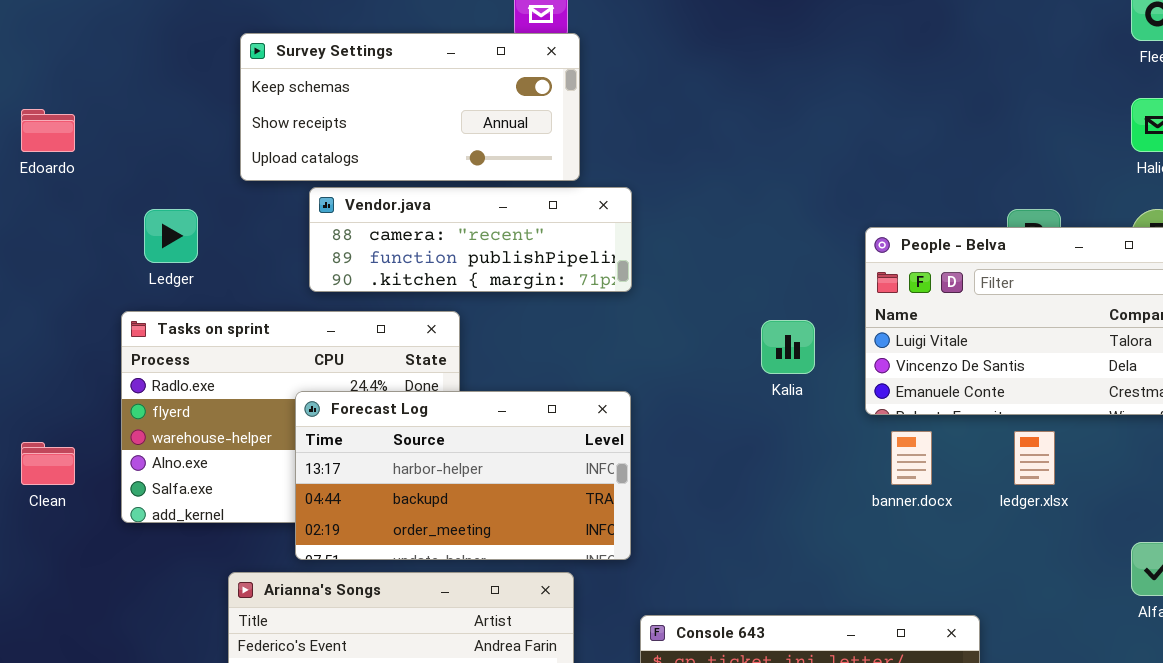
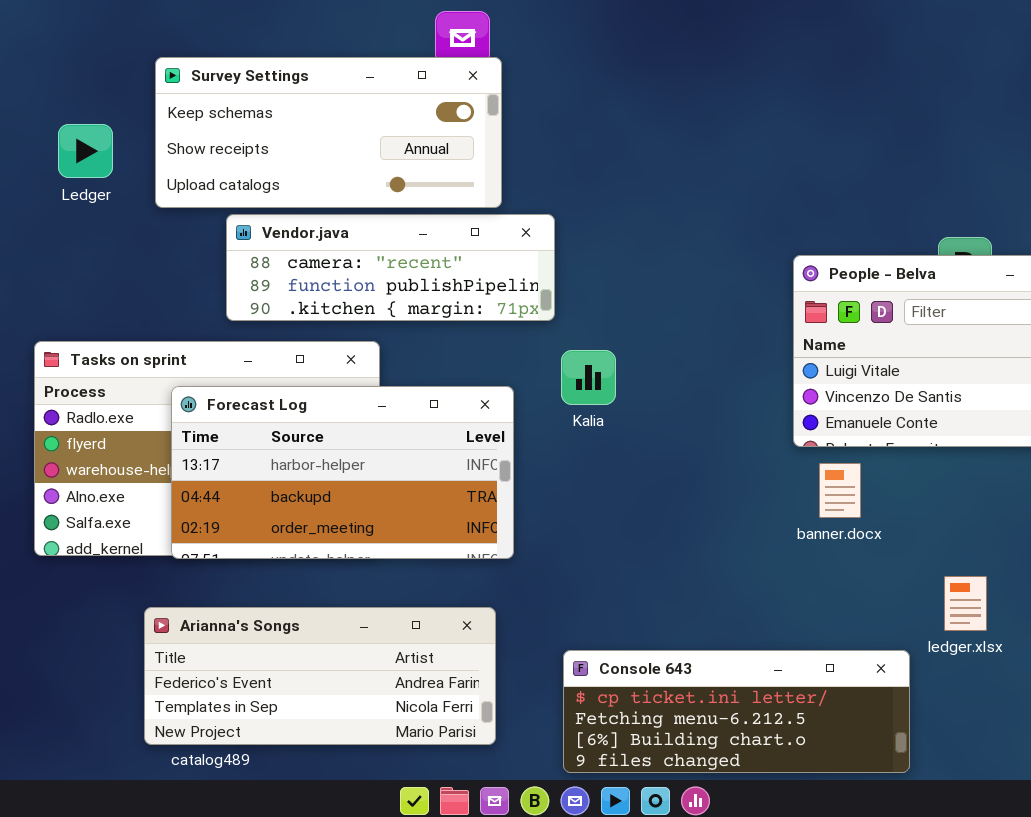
Ledger: [144,209,198,263] -> [58,124,113,178], moved
Kalia: [761,320,815,374] -> [561,350,616,405], moved
Forecast Log: [295,391,631,560] -> [171,386,514,559], moved
ledger.xlsx: [1014,431,1055,485] -> [944,576,987,631], moved

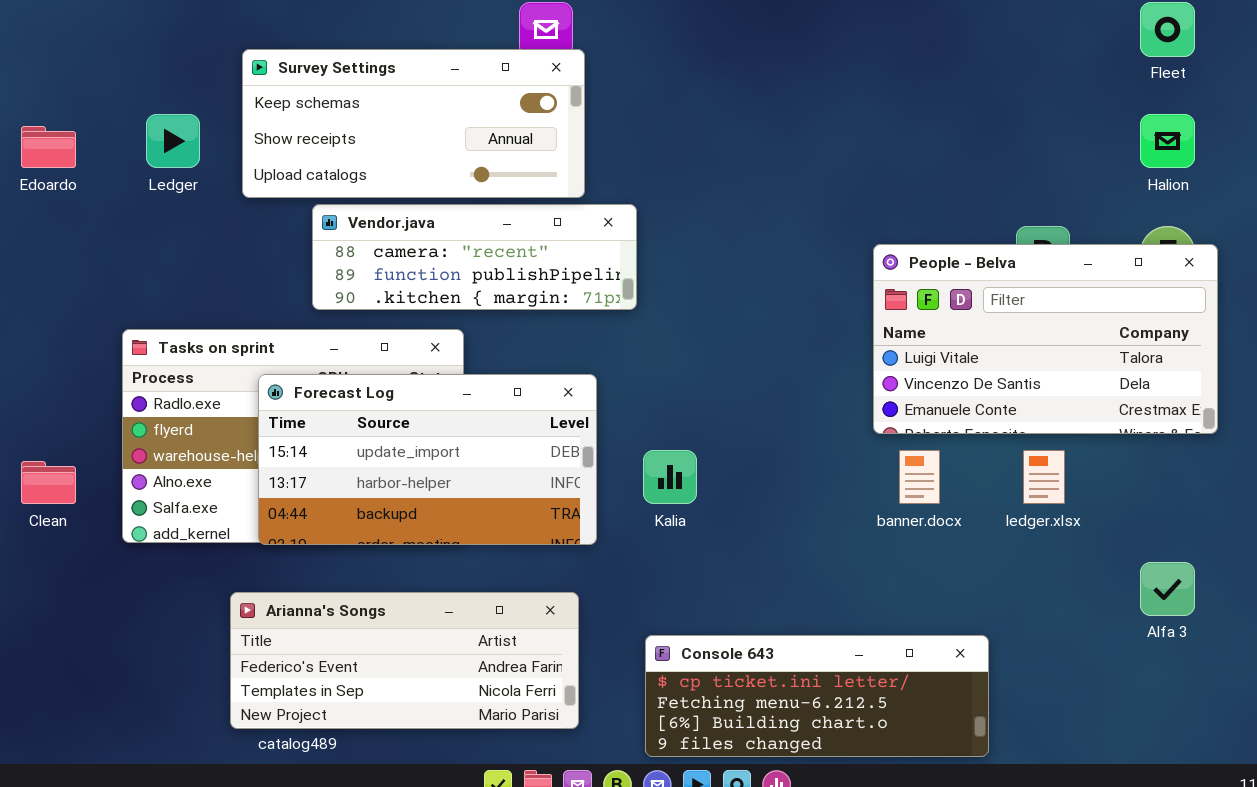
Kalia: [561,350,616,405] -> [643,450,697,504], moved
Forecast Log: [171,386,514,559] -> [258,374,597,545], scrolled up 1 row
ledger.xlsx: [944,576,987,631] -> [1023,450,1065,504], moved

